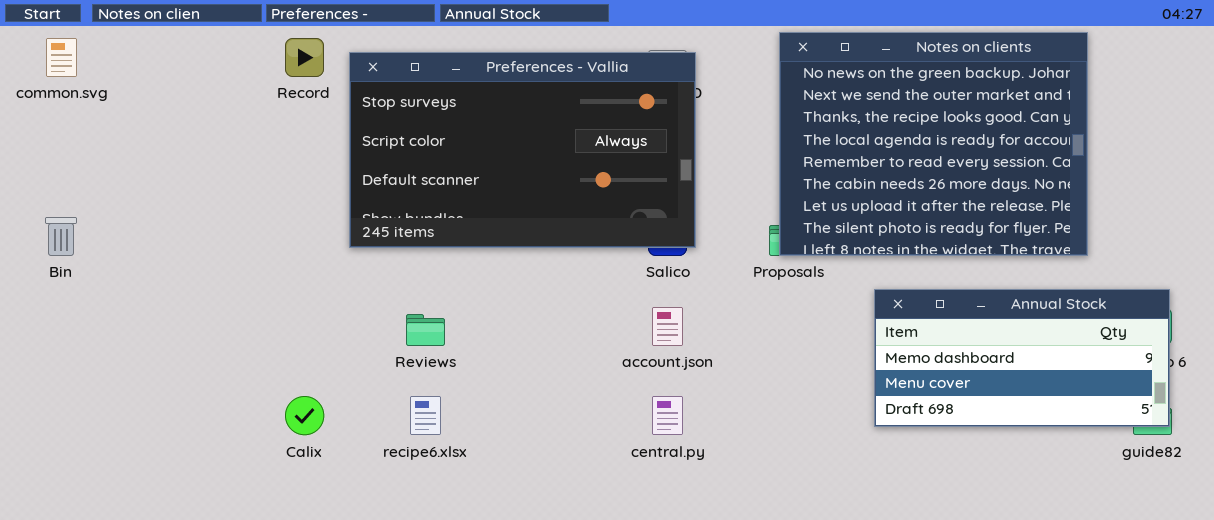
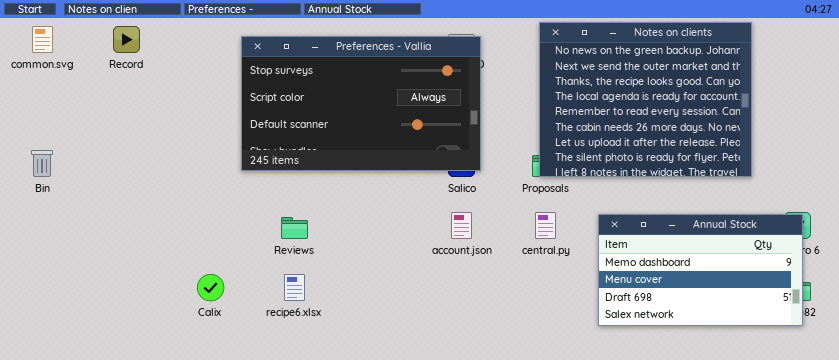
Record: [285,38,324,77] -> [113,26,140,53], moved
Annual Stock: [874,289,1170,427] -> [598,214,803,326], moved, resized
central.py: [652,396,683,435] -> [535,212,556,239], moved

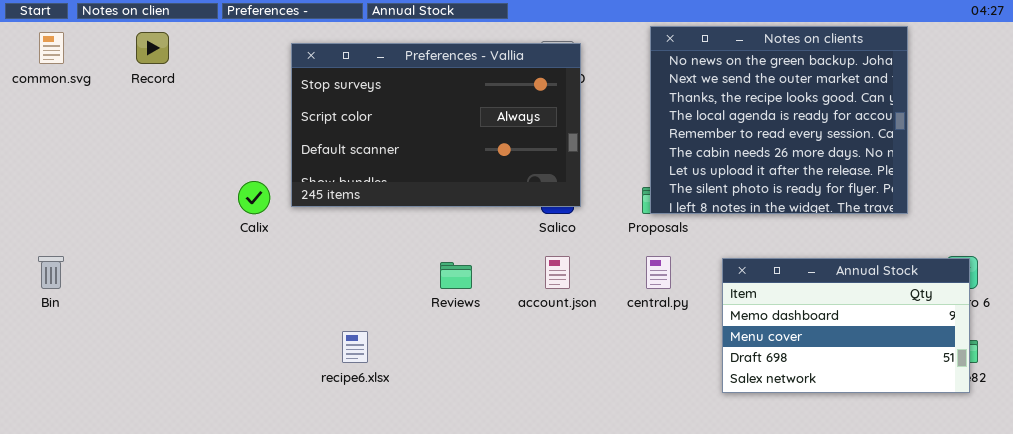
Bin: [31,150,53,177] -> [38,256,64,289], moved
Reviews: [281,217,308,239] -> [440,262,472,289], moved
Calix: [197,274,224,301] -> [238,181,270,214], moved

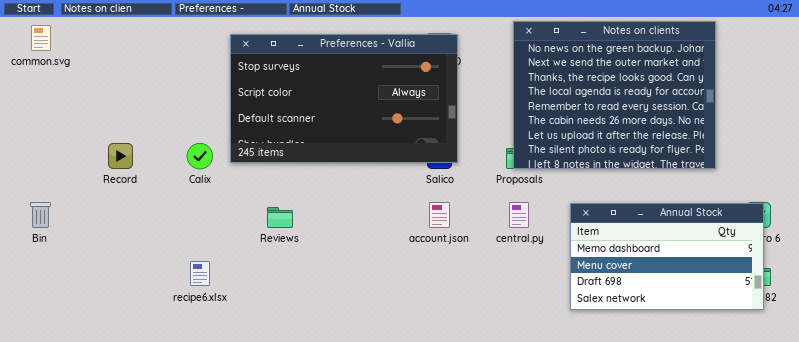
Record: [136,32,169,64] -> [108,143,133,169], moved
Reviews: [440,262,472,289] -> [267,207,293,228], moved
recipe6.xlsx: [342,331,368,363] -> [190,261,210,286], moved

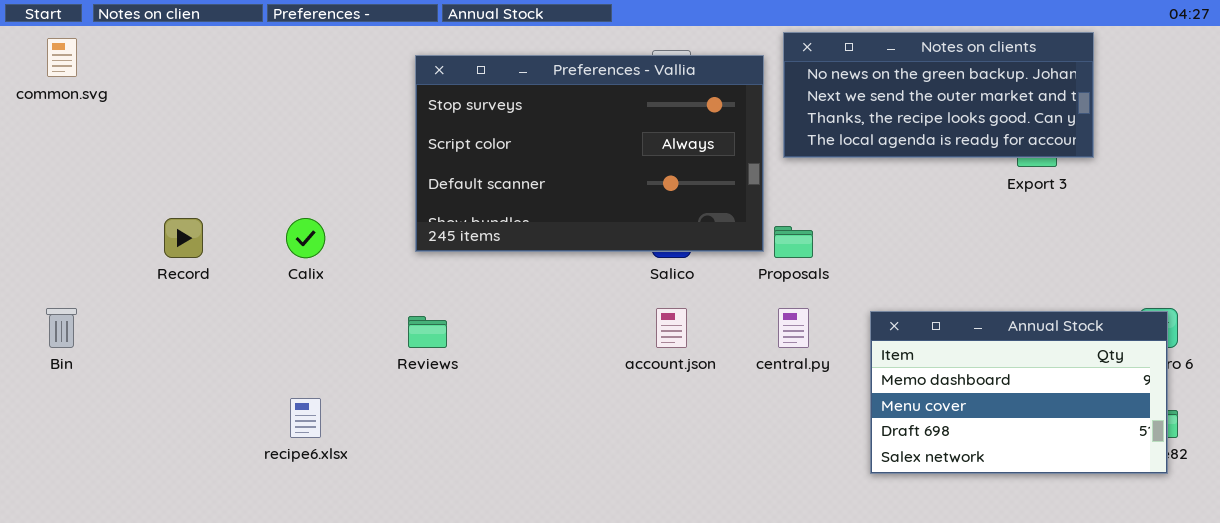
Notes on clients: [513,21,716,169] -> [783,32,1094,158], resized
Preferences - Vallia: [230,34,458,163] -> [415,55,764,252], moved

